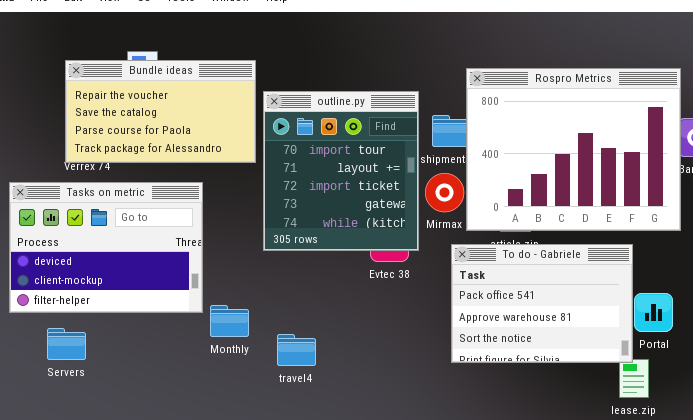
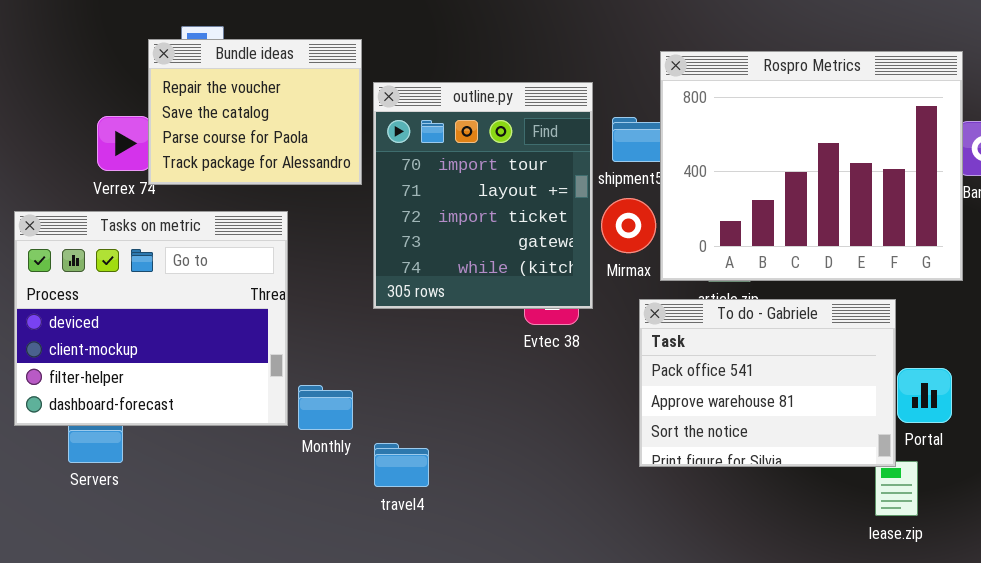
Bundle ideas: [65,60,256,163] -> [148,39,362,185], resized
Tasks on metric: [9,182,203,313] -> [14,211,288,426], resized
travel4: [277,334,316,366] -> [374,443,429,487], moved

